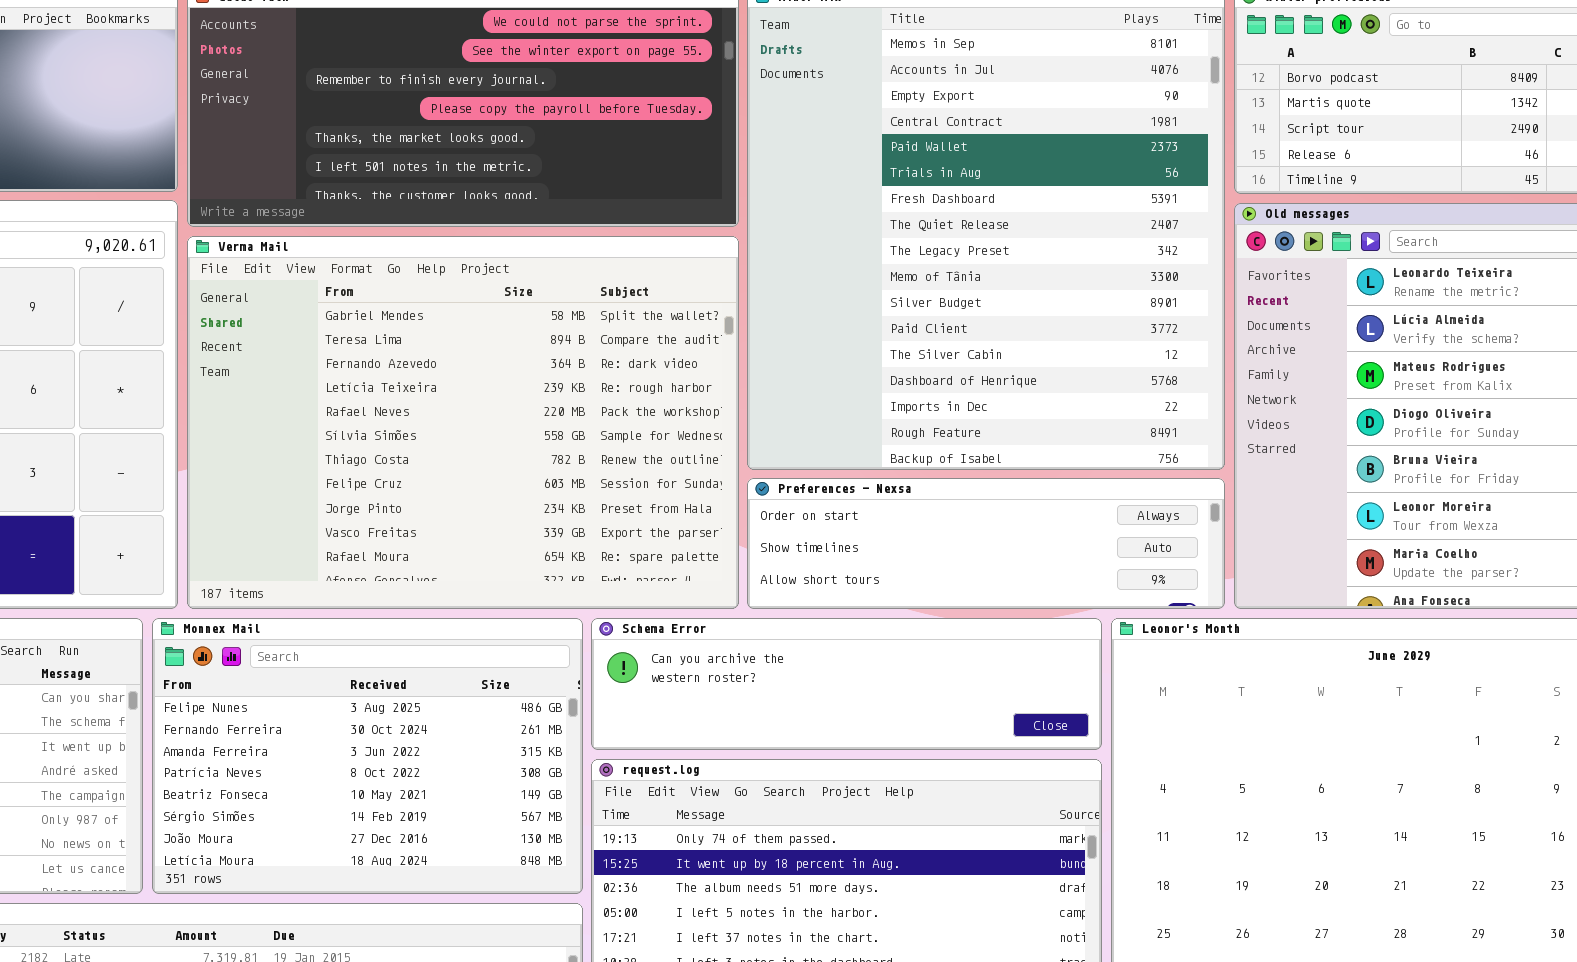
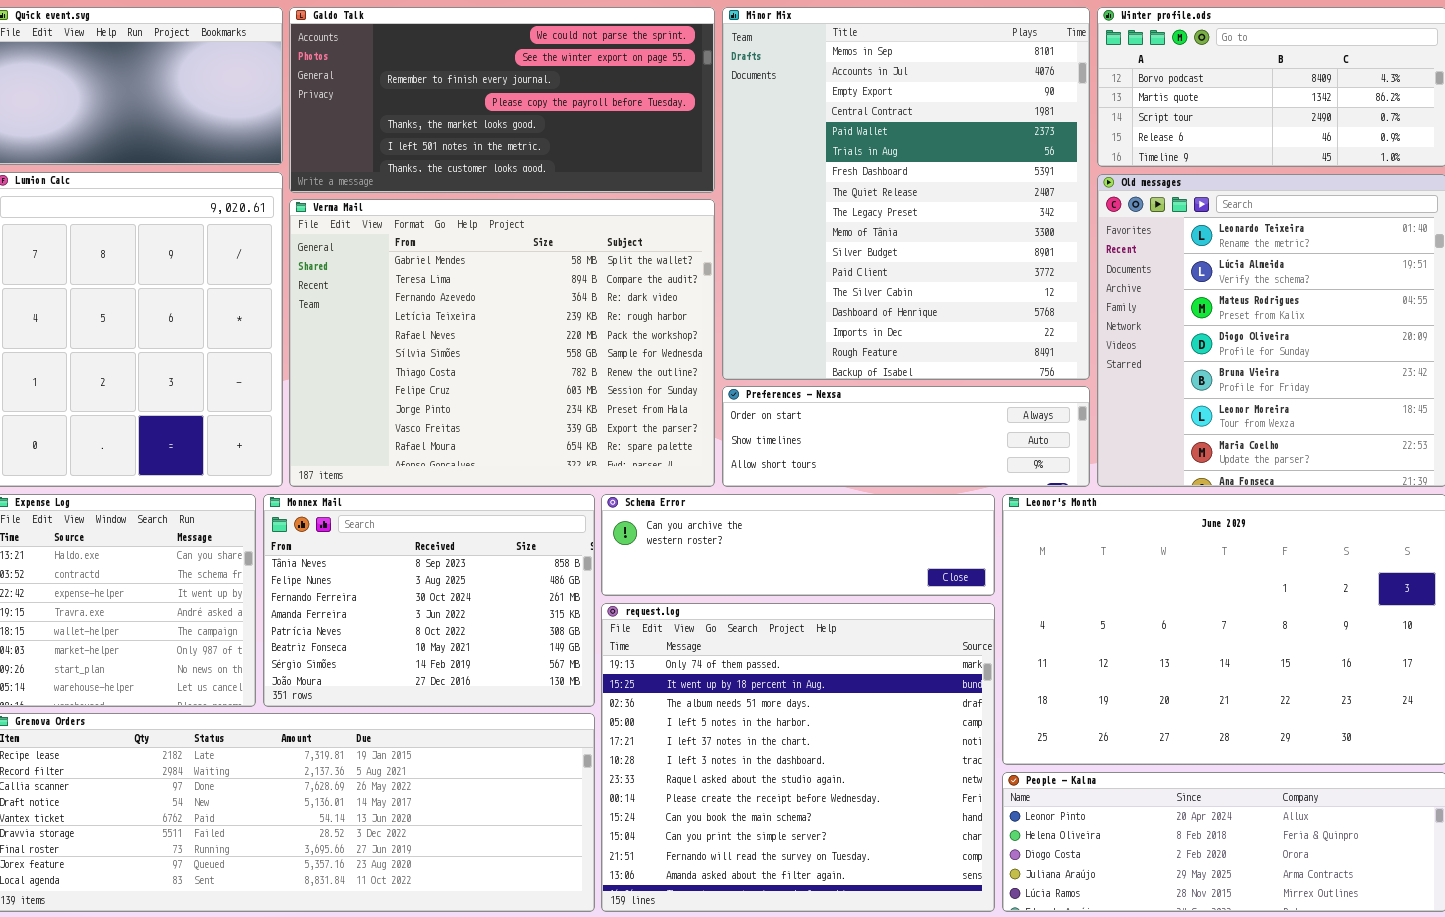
Monnex Mail: [152,618,583,894] -> [263,494,595,707], scrolled up 1 row

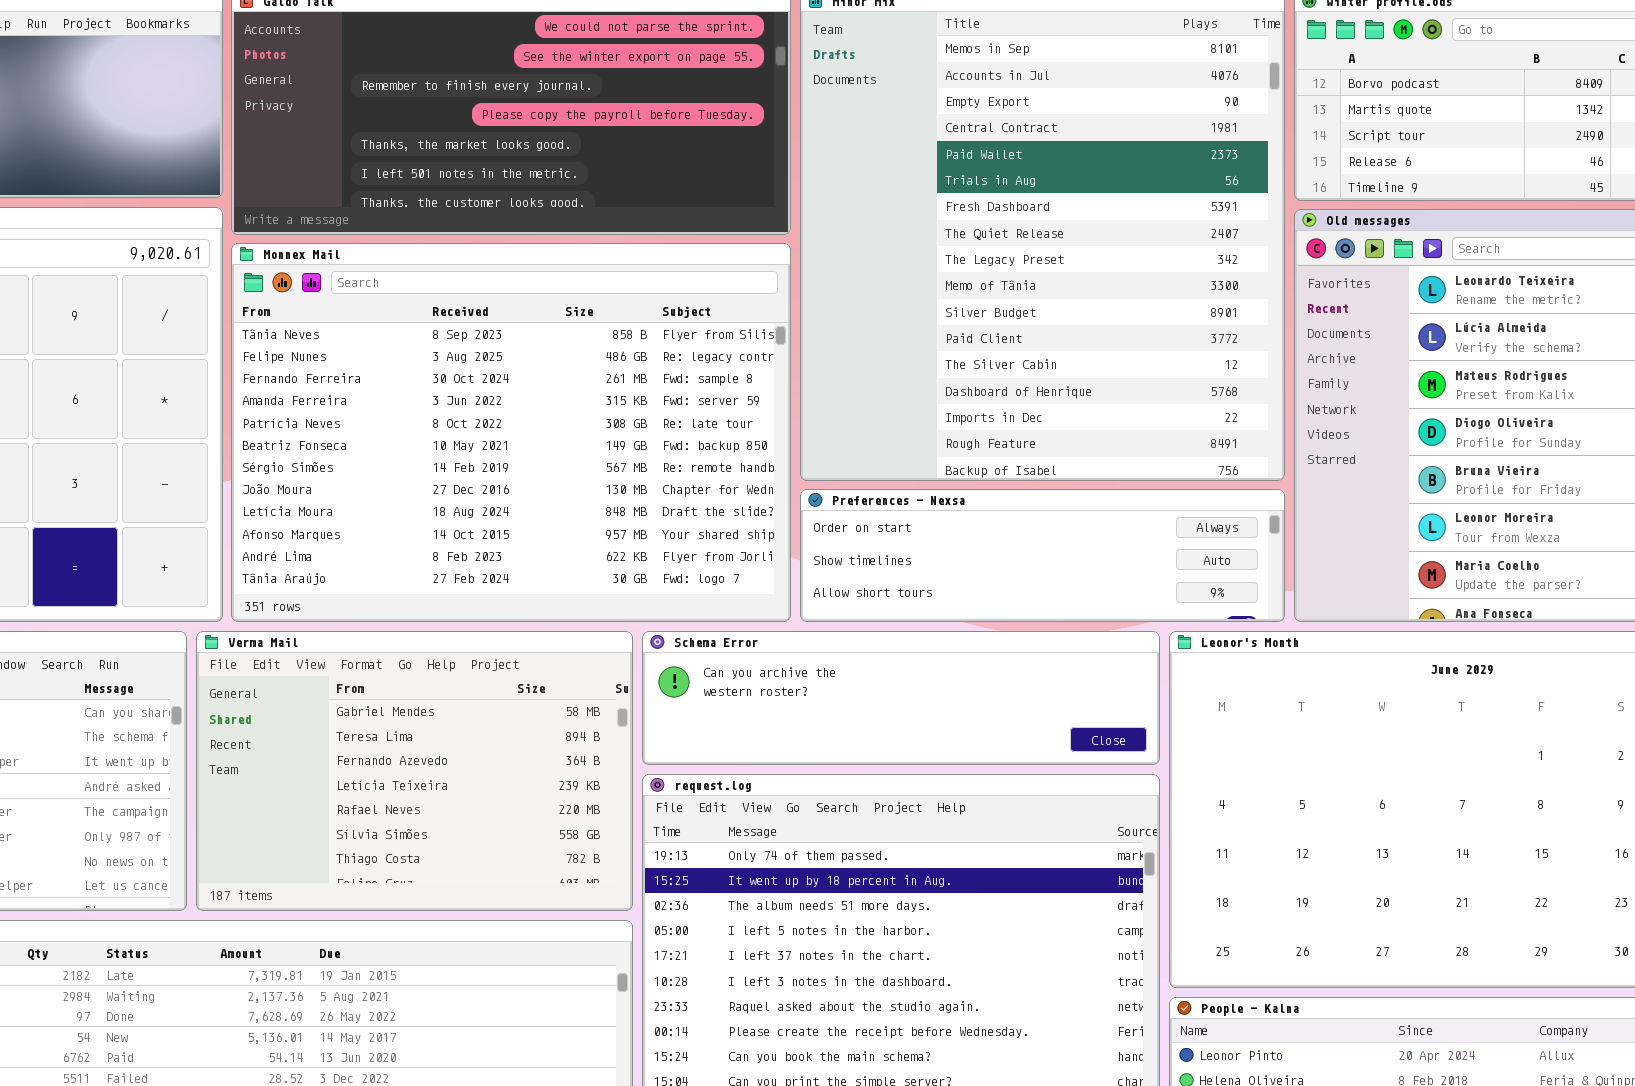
Verma Mail: [289,199,715,487] -> [196,631,633,911], moved, resized
Monnex Mail: [263,494,595,707] -> [231,243,791,622], moved, resized

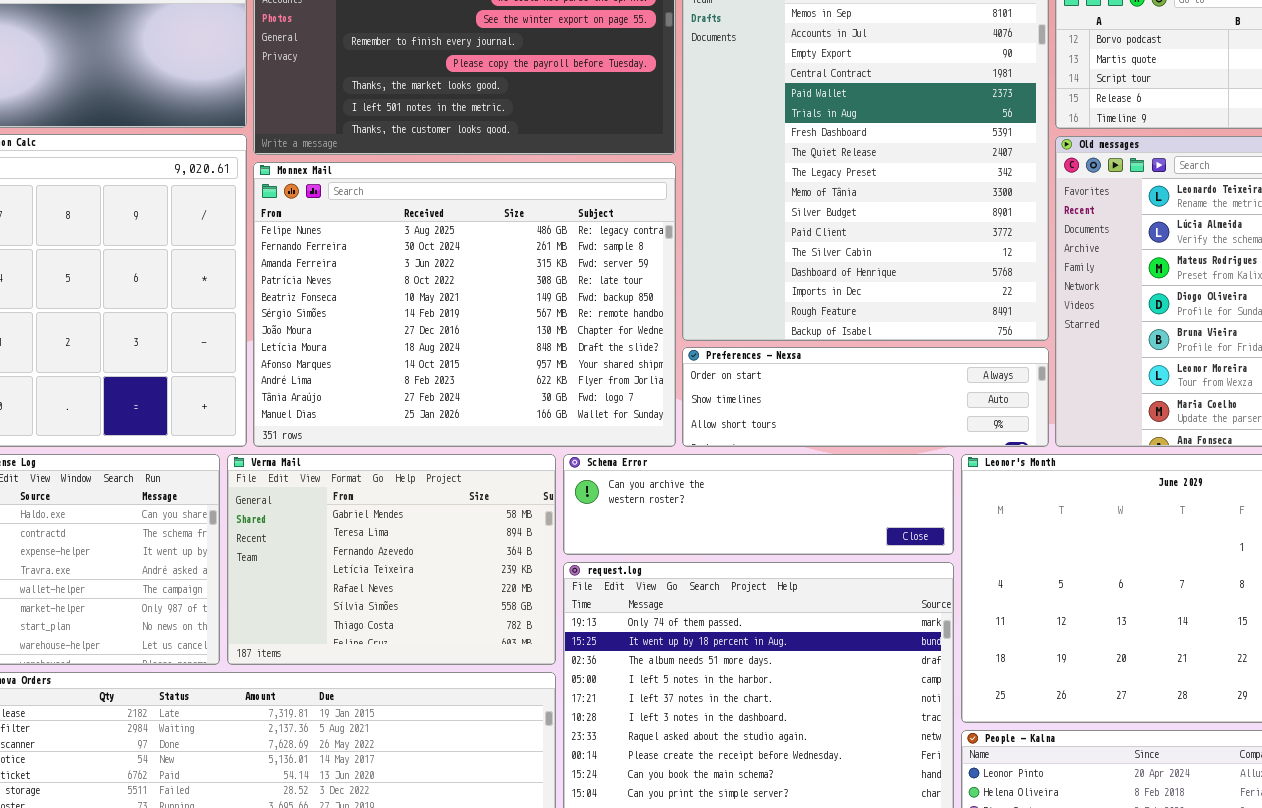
Monnex Mail: [231,243,791,622] -> [253,162,676,447], scrolled down 1 row

